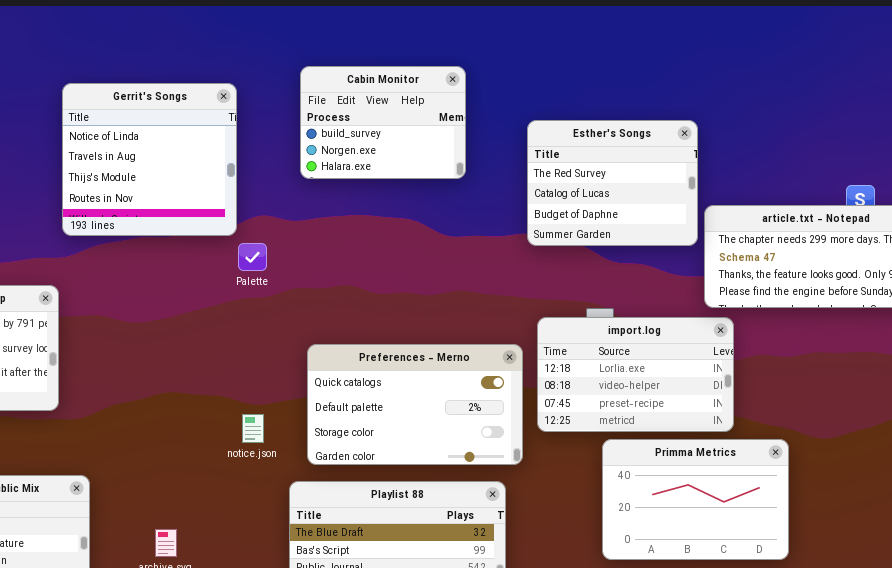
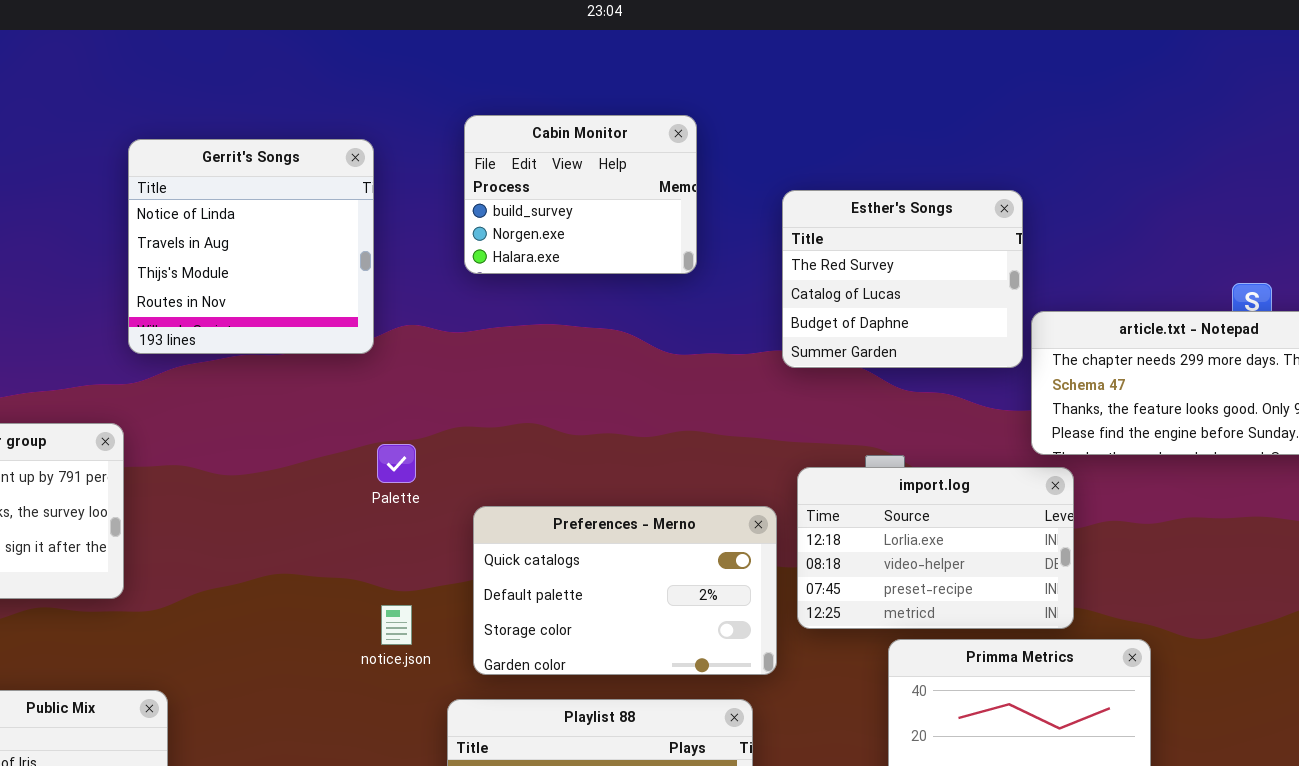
Palette: [238,243,267,271] -> [377,444,416,483], moved

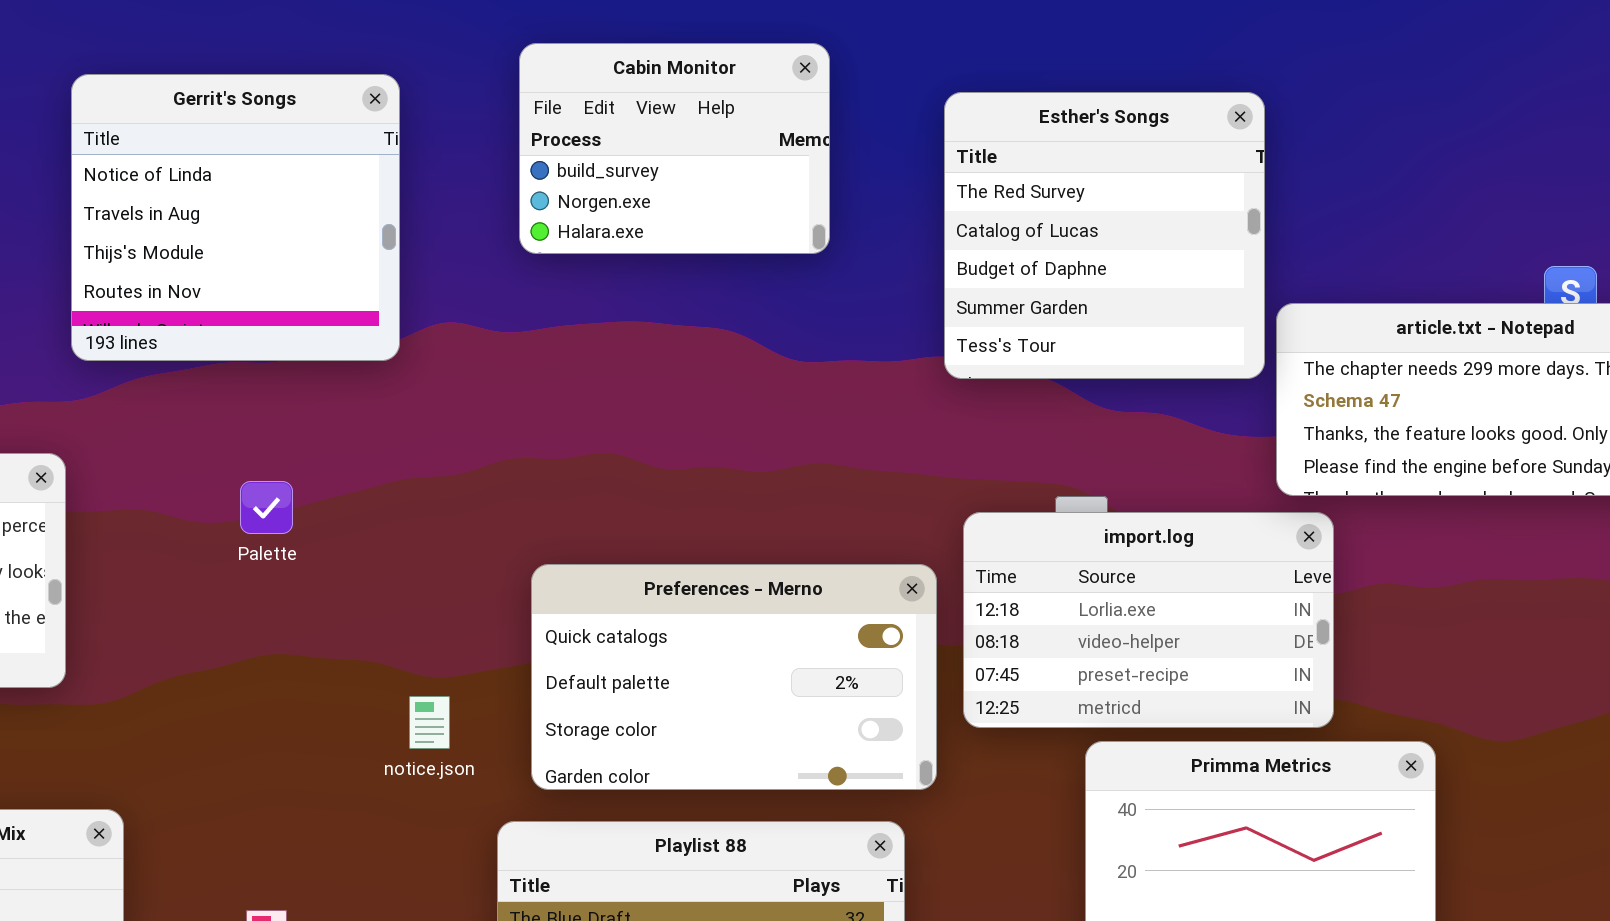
Esther's Songs: [782,190,1023,368] -> [944,92,1265,379], resized
Palette: [377,444,416,483] -> [240,481,293,534], moved

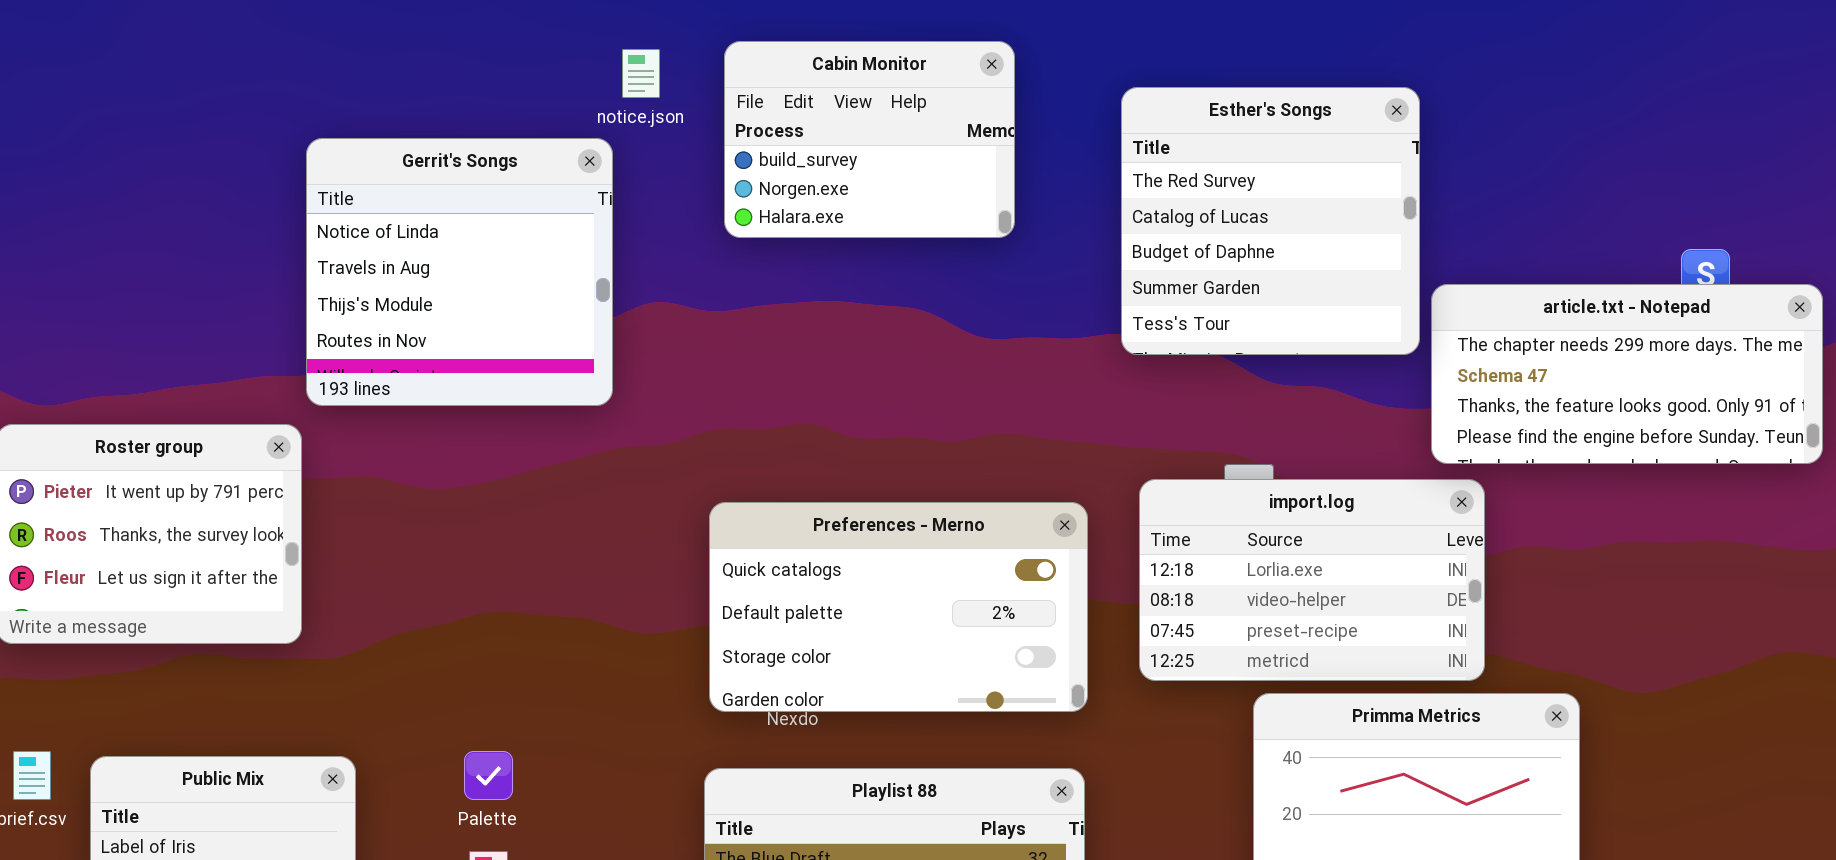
Gerrit's Songs: [71,74,400,361] -> [306,138,613,406], moved
Palette: [240,481,293,534] -> [464,751,513,800], moved
Preferences - Merno: [531,564,937,790] -> [709,502,1088,712], moved
notice.json: [409,696,450,749] -> [622,49,660,98], moved

